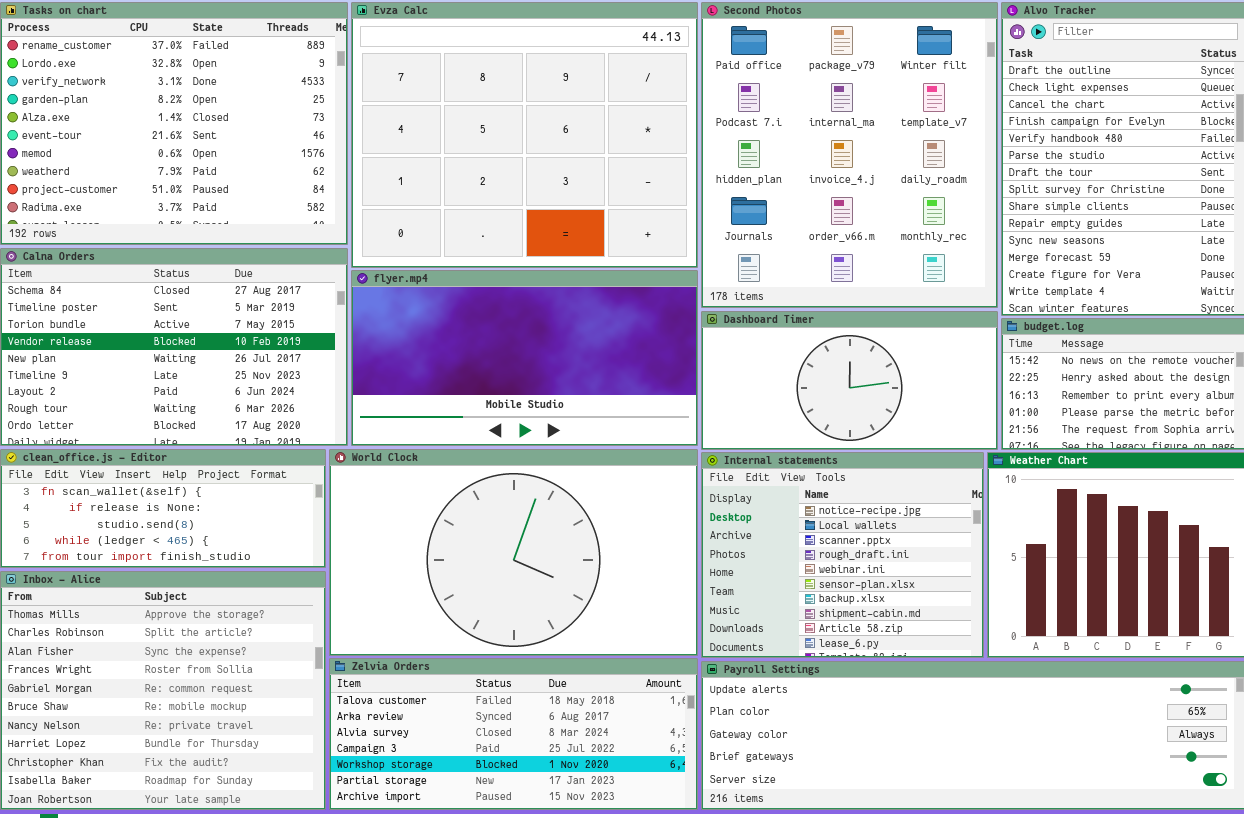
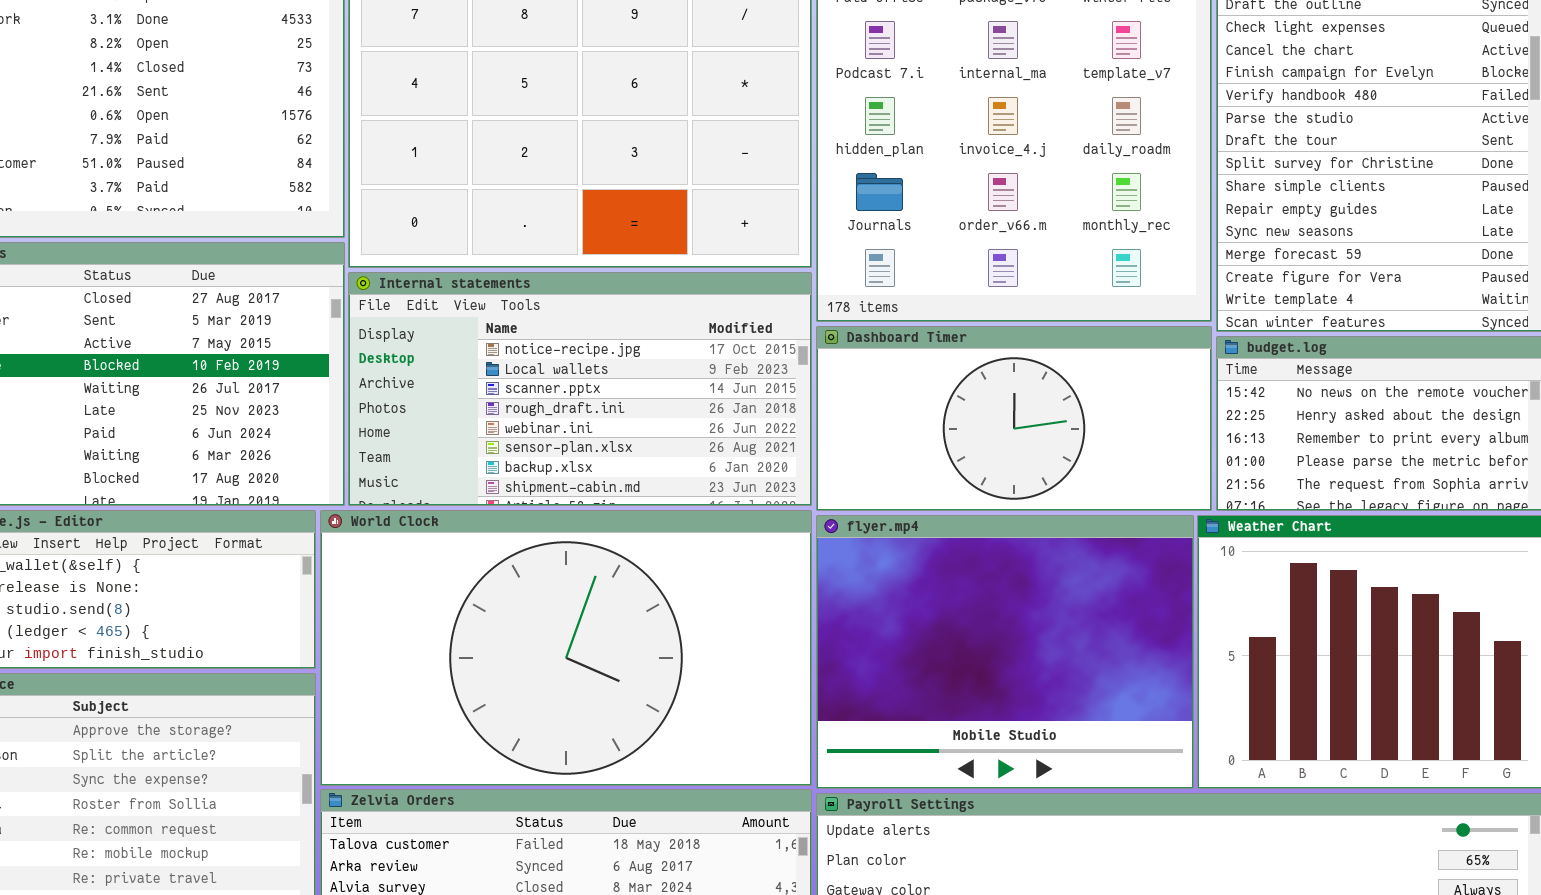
flyer.mp4: [351,270,698,446] -> [816,515,1194,789], moved, resized
Internal statements: [701,452,984,658] -> [348,272,812,506], moved, resized

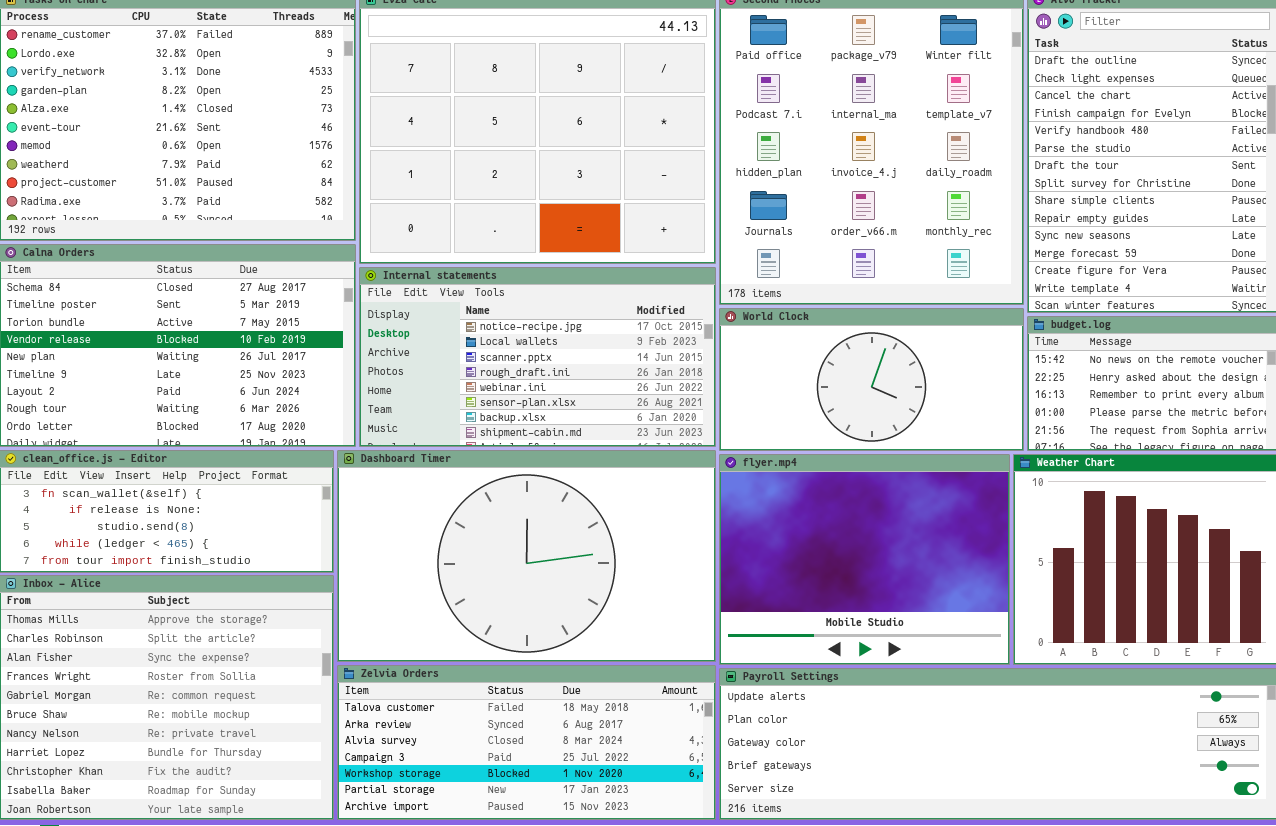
Dashboard Timer: [816,326,1212,511] -> [337,450,716,662], moved, resized
World Clock: [320,510,812,786] -> [719,308,1024,451], moved, resized

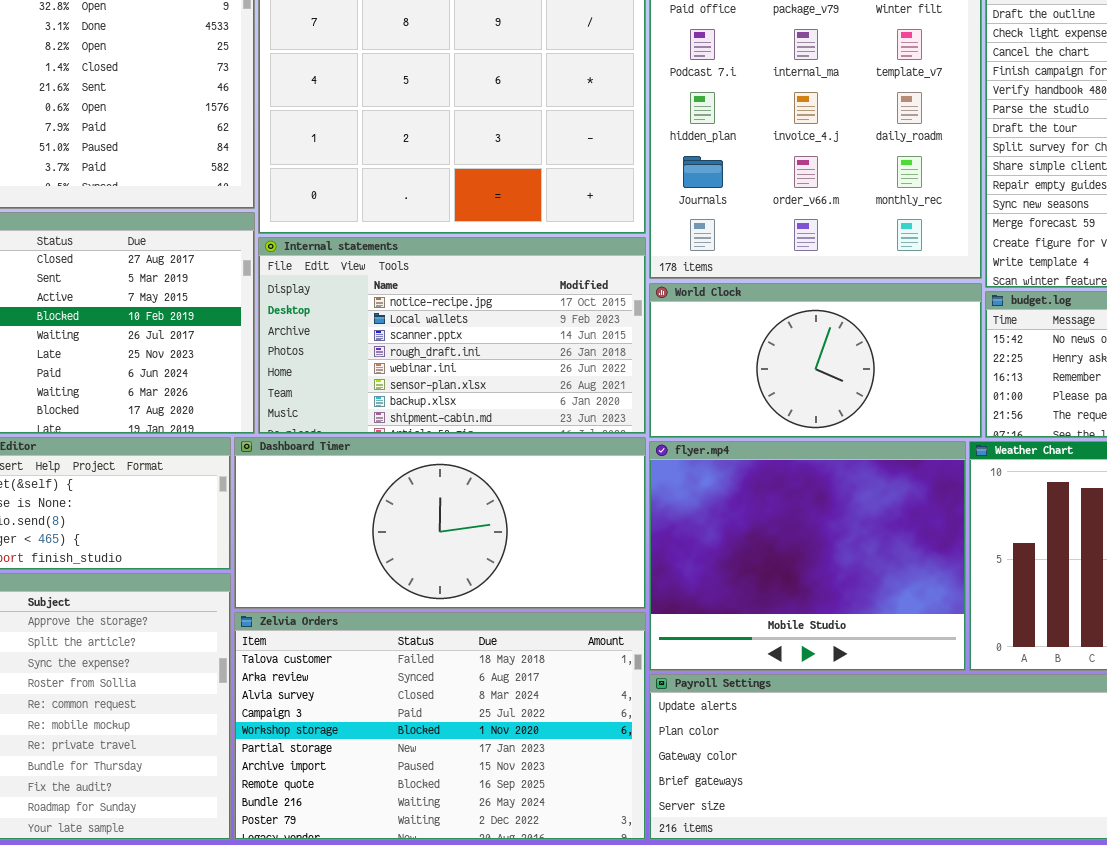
Dashboard Timer: [337,450,716,662] -> [234,437,646,609], resized
Zelvia Orders: [337,665,716,820] -> [234,612,646,840], resized

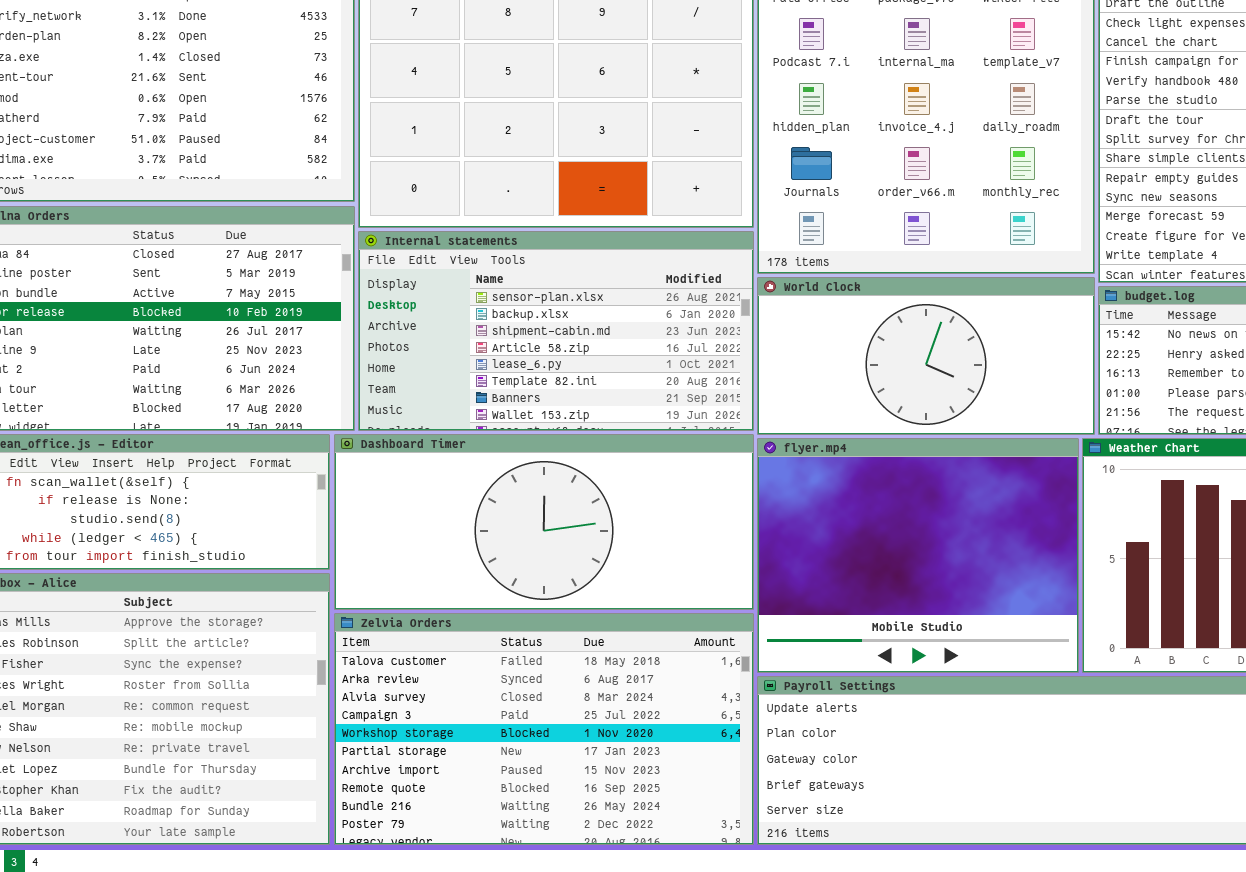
Internal statements: [258,237,646,434] -> [358,231,754,431], scrolled down 5 rows

